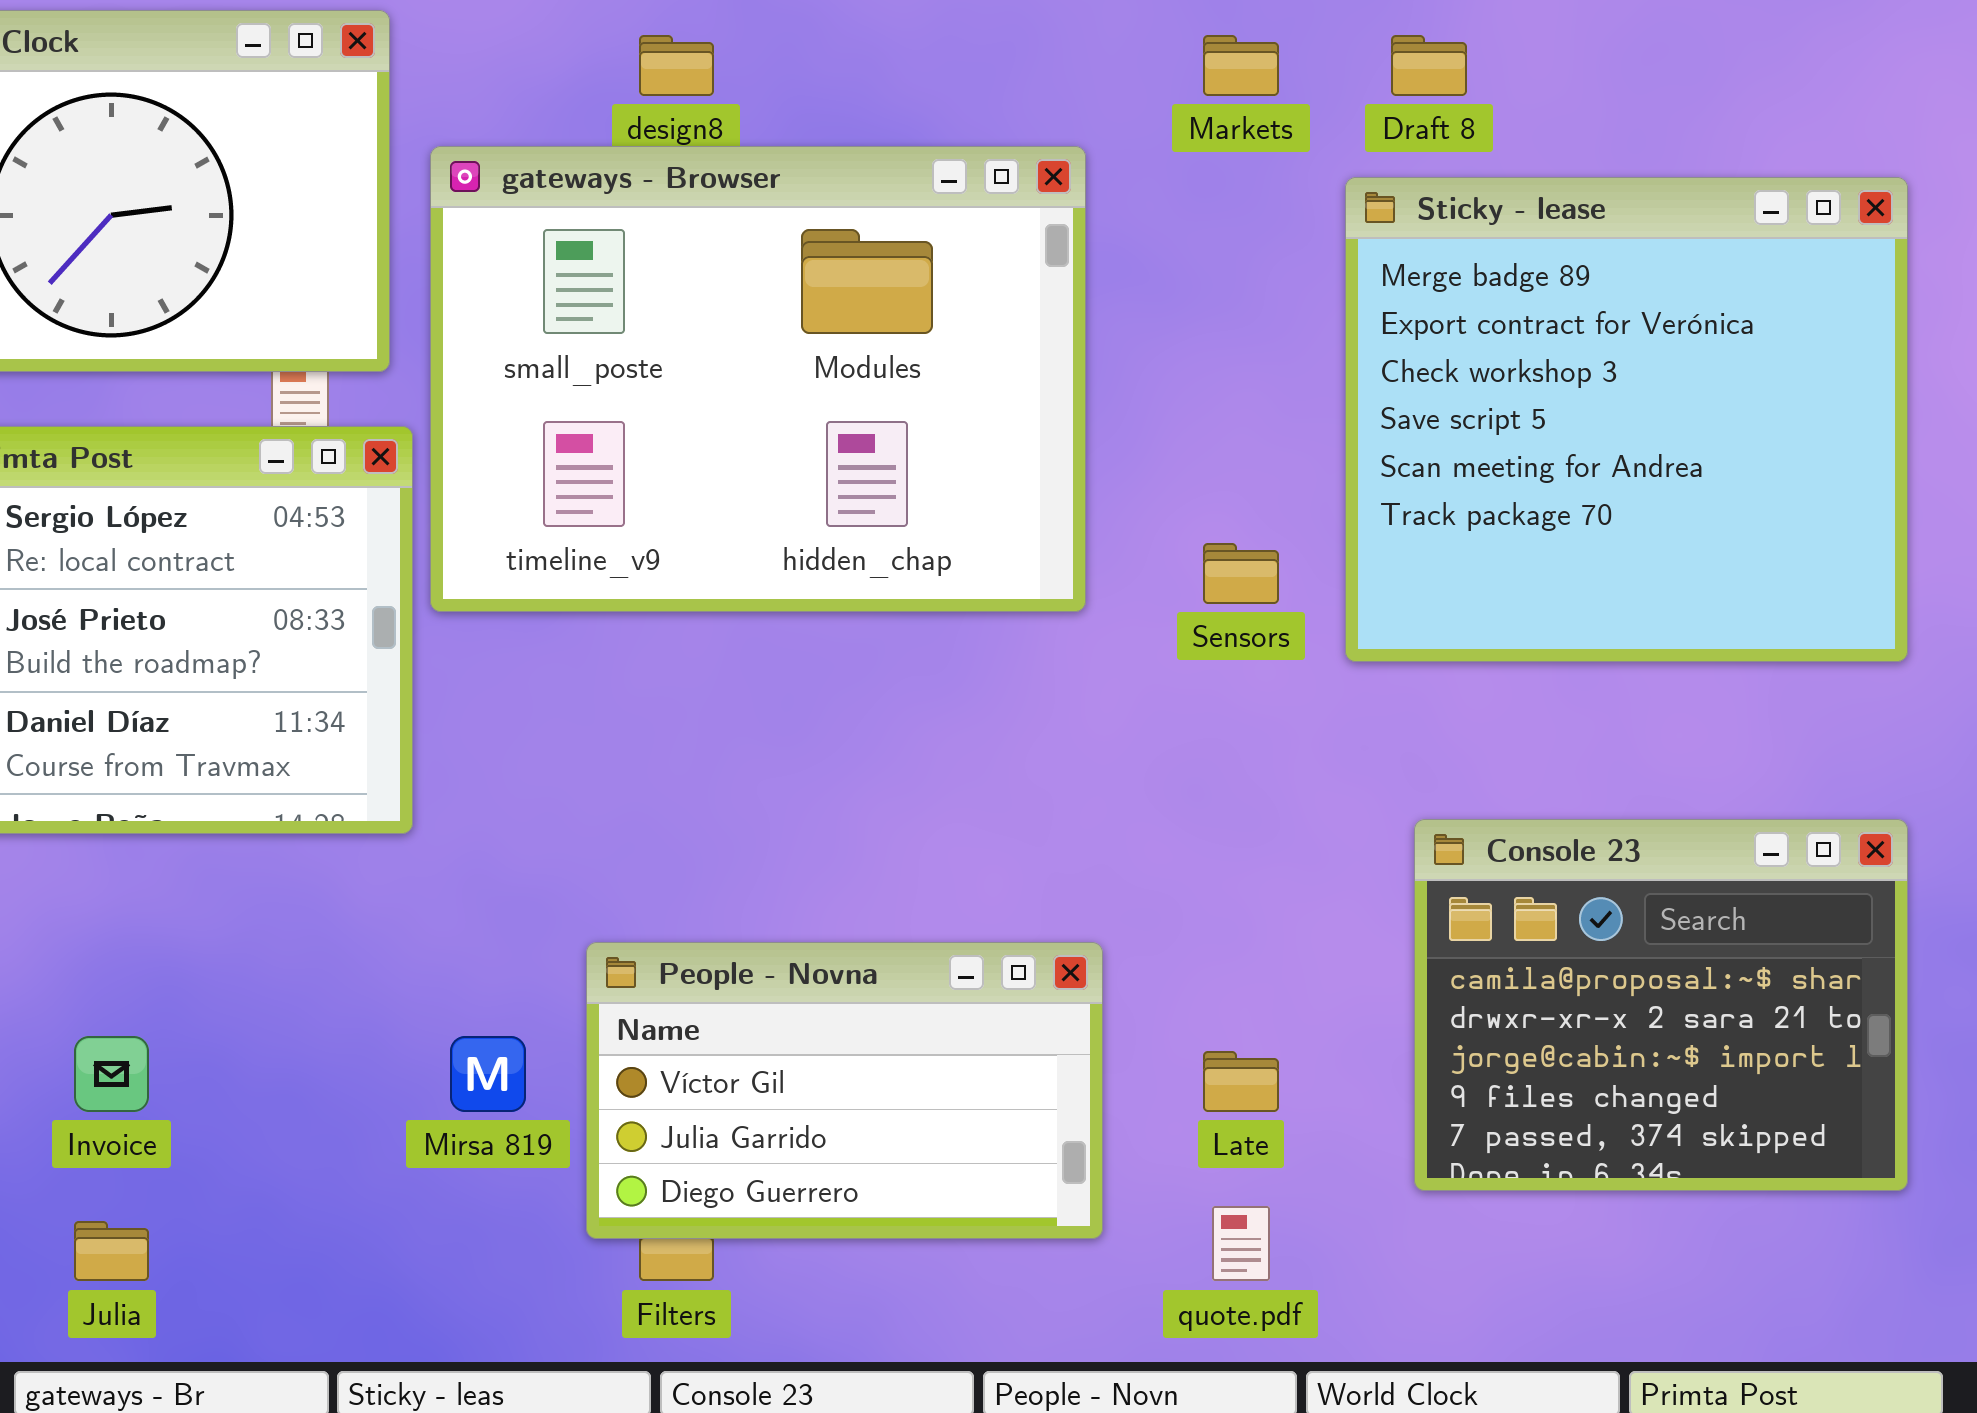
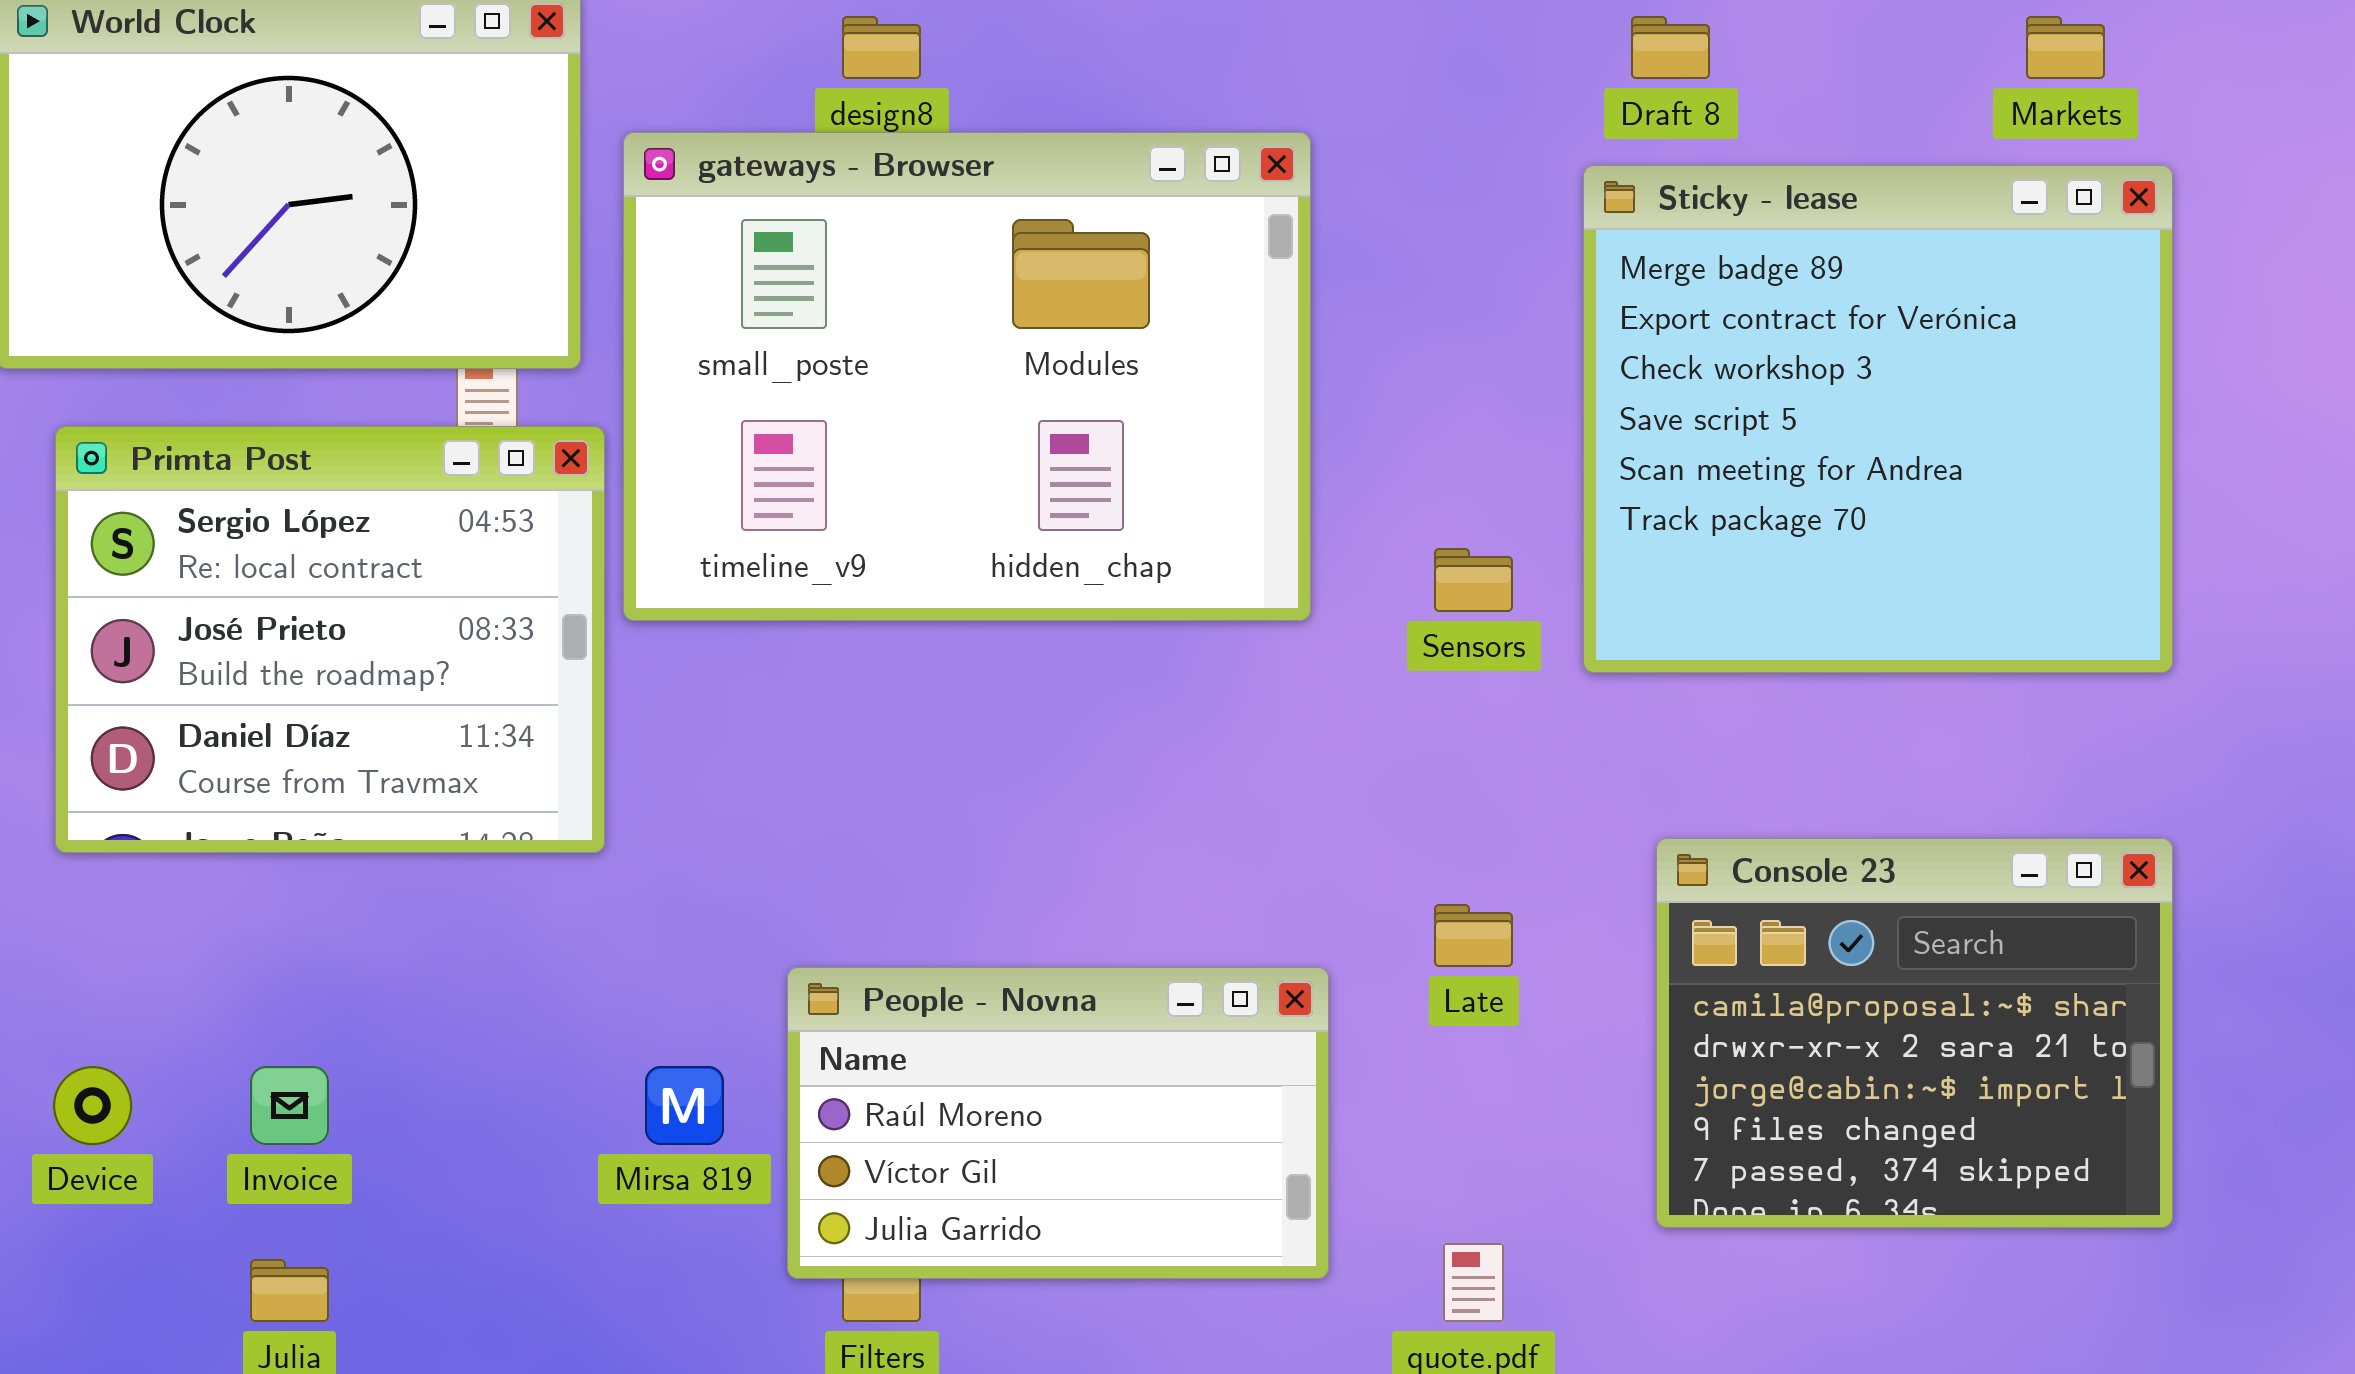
Markets: [1203,35,1279,96] -> [2026,16,2105,79], moved
People - Novna: [586,942,1103,1239] -> [787,967,1329,1279], scrolled up 1 row
Late: [1203,1051,1279,1112] -> [1434,904,1513,967], moved

